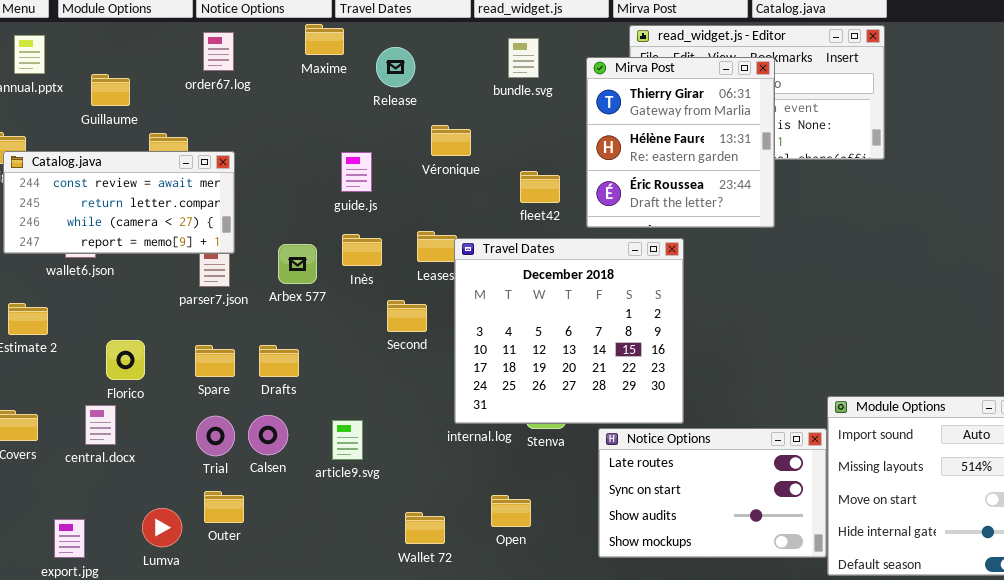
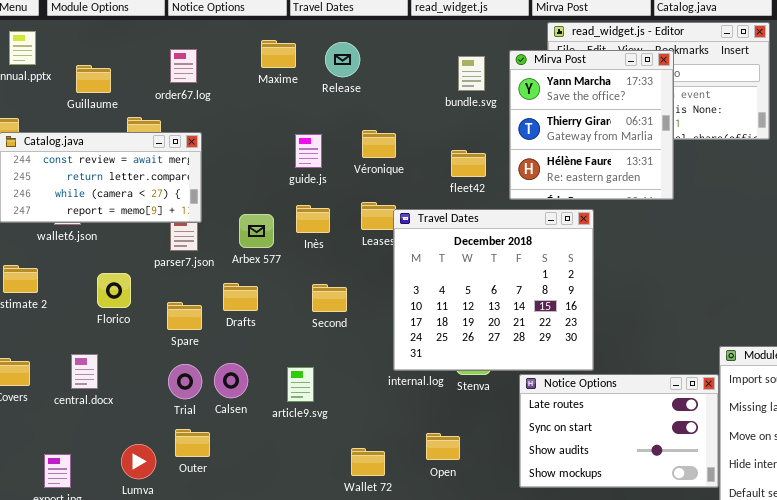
Maxime: [305,24,344,55] -> [261,40,296,68], moved
order67.log: [203,32,234,71] -> [170,49,197,83], moved
bundle.svg: [508,38,539,78] -> [458,56,485,91], moved
Mirva Post: [586,57,775,228] -> [509,50,674,200], scrolled up 1 row
Véronique: [431,125,471,156] -> [362,130,396,158], moved
Second: [387,300,427,332] -> [312,284,347,312], moved
Florico: [106,340,145,380] -> [97,273,131,308], moved
Drafts: [259,345,299,377] -> [223,283,258,311], moved

